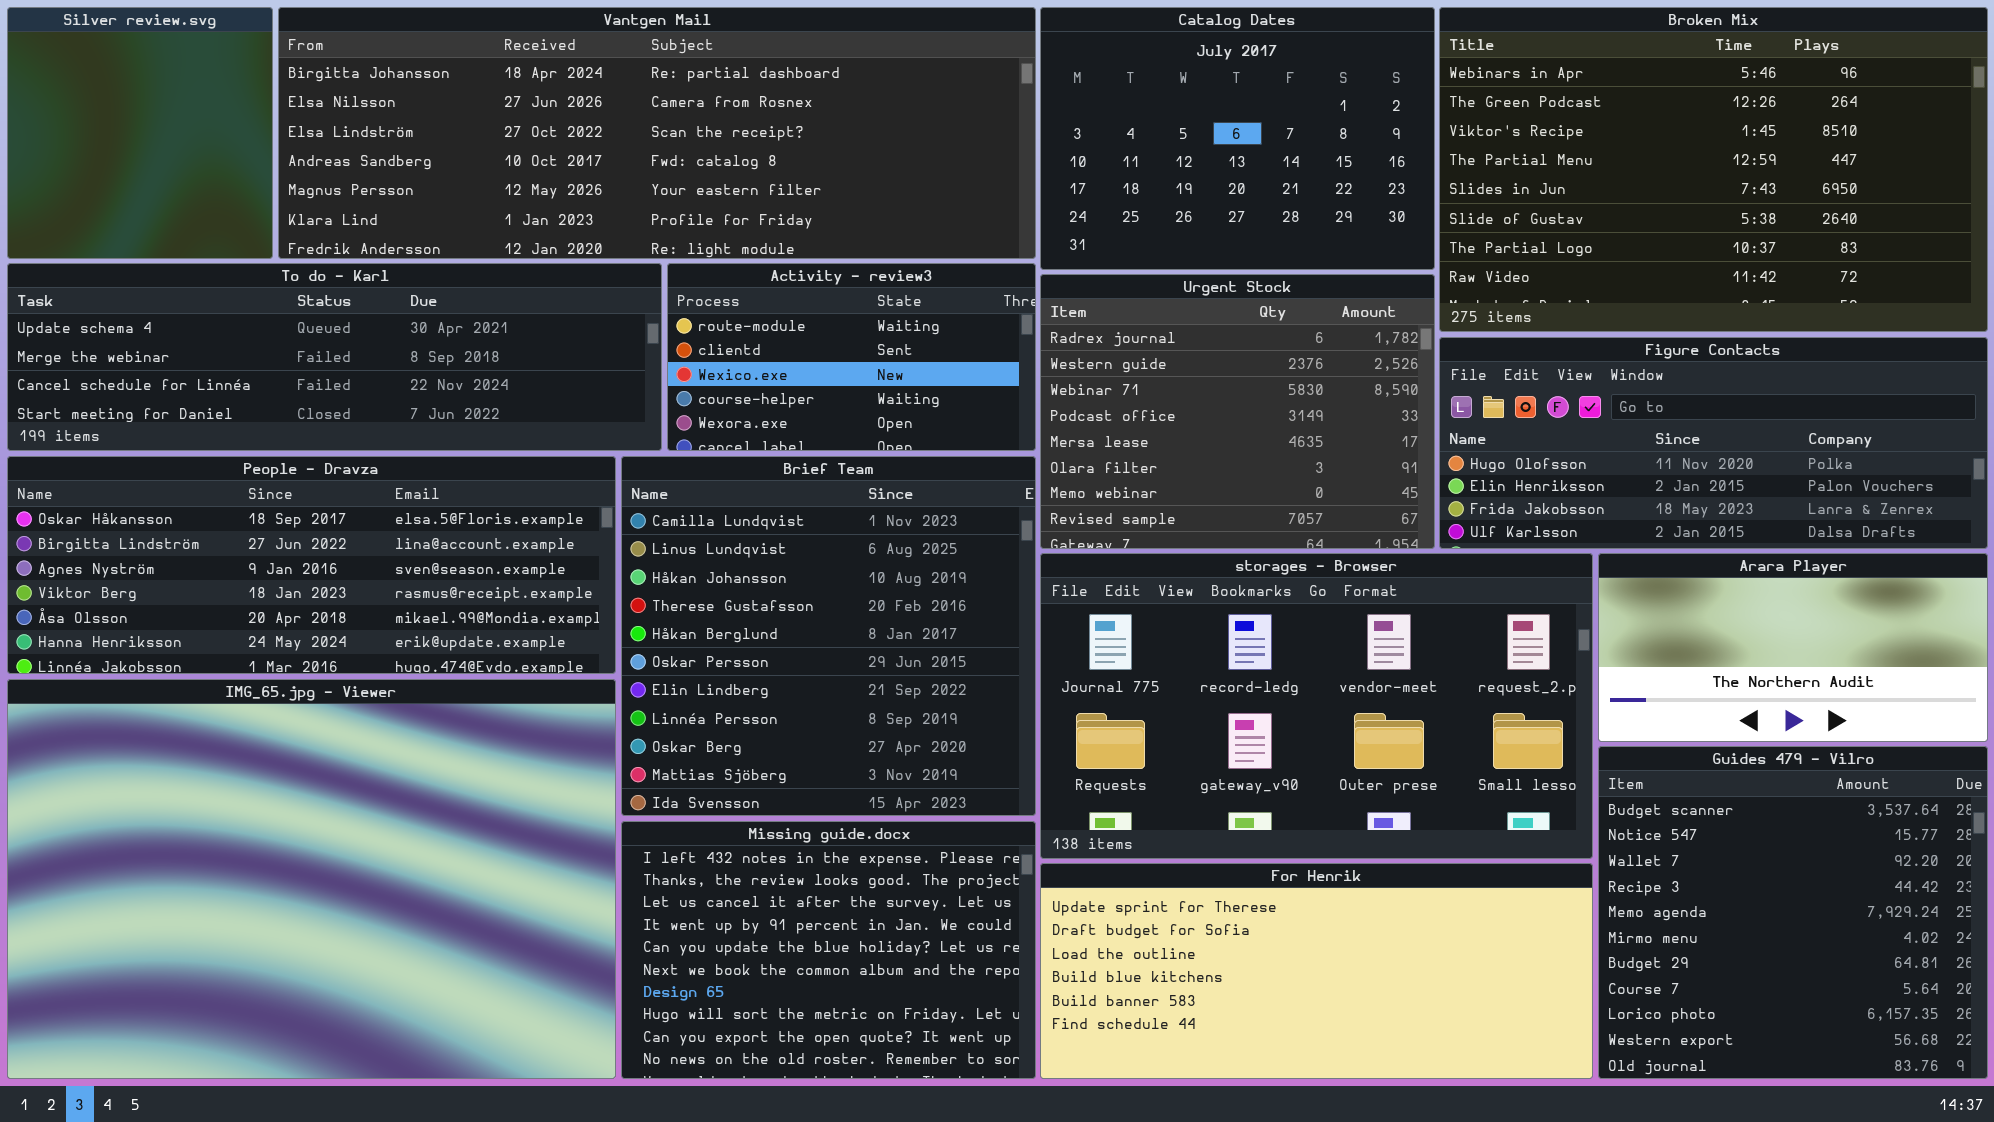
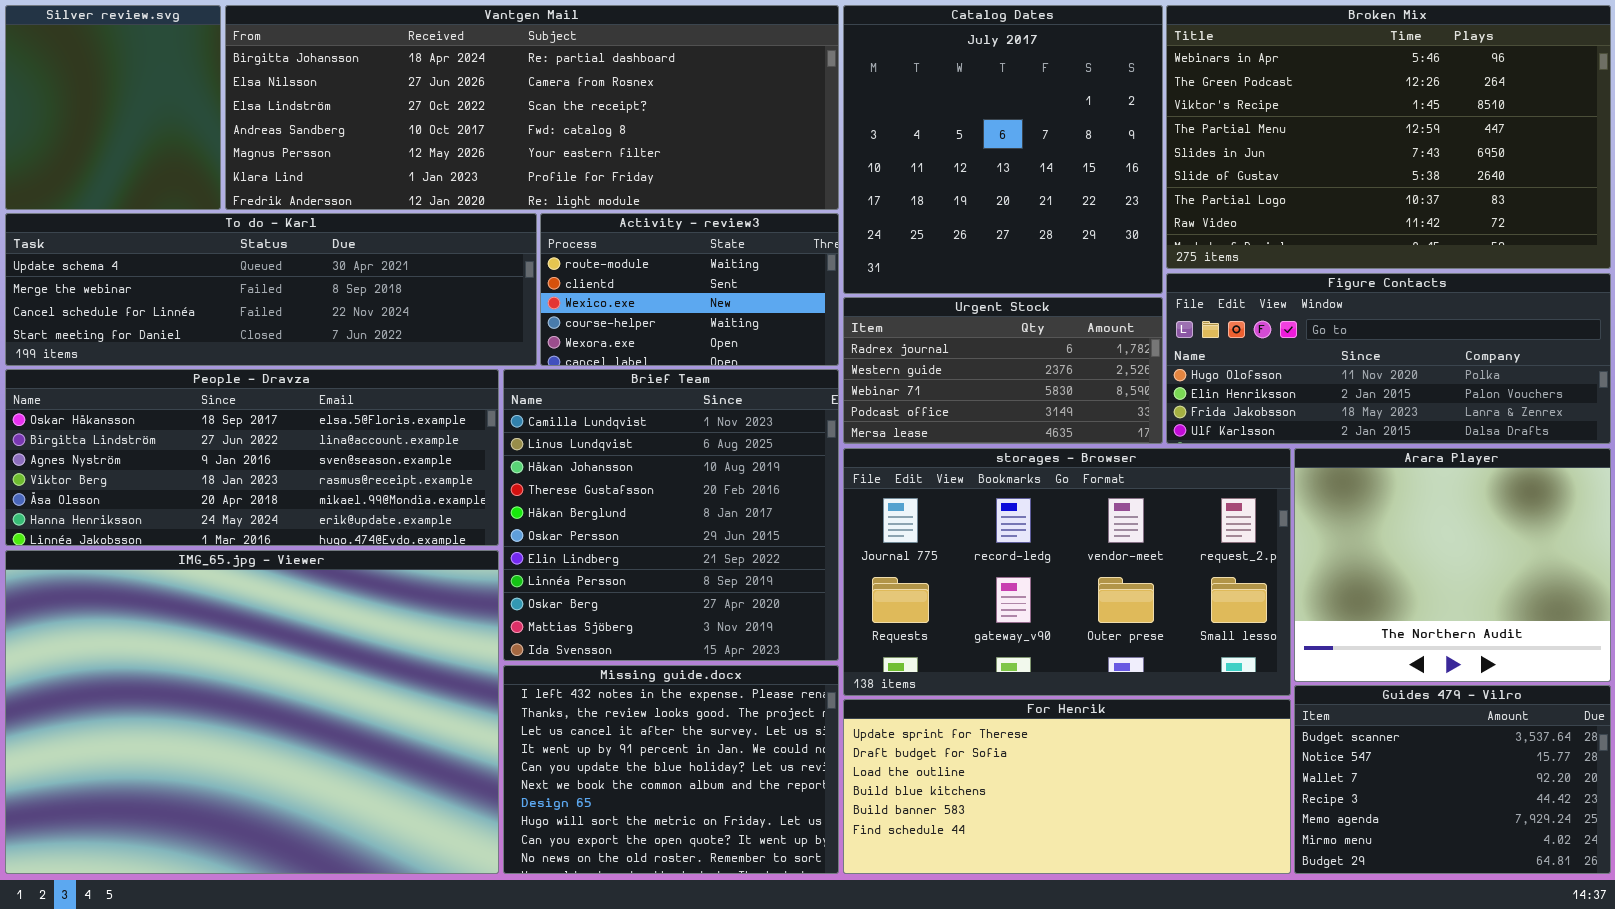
Catalog Dates: [1040,7,1435,270] -> [843,5,1163,294], resized
Urgent Stock: [1040,274,1435,549] -> [843,297,1163,444], resized
Arara Player: [1598,553,1988,742] -> [1294,448,1611,682], resized
Guides 479 - Vilro: [1598,746,1988,1079] -> [1294,685,1611,874], resized

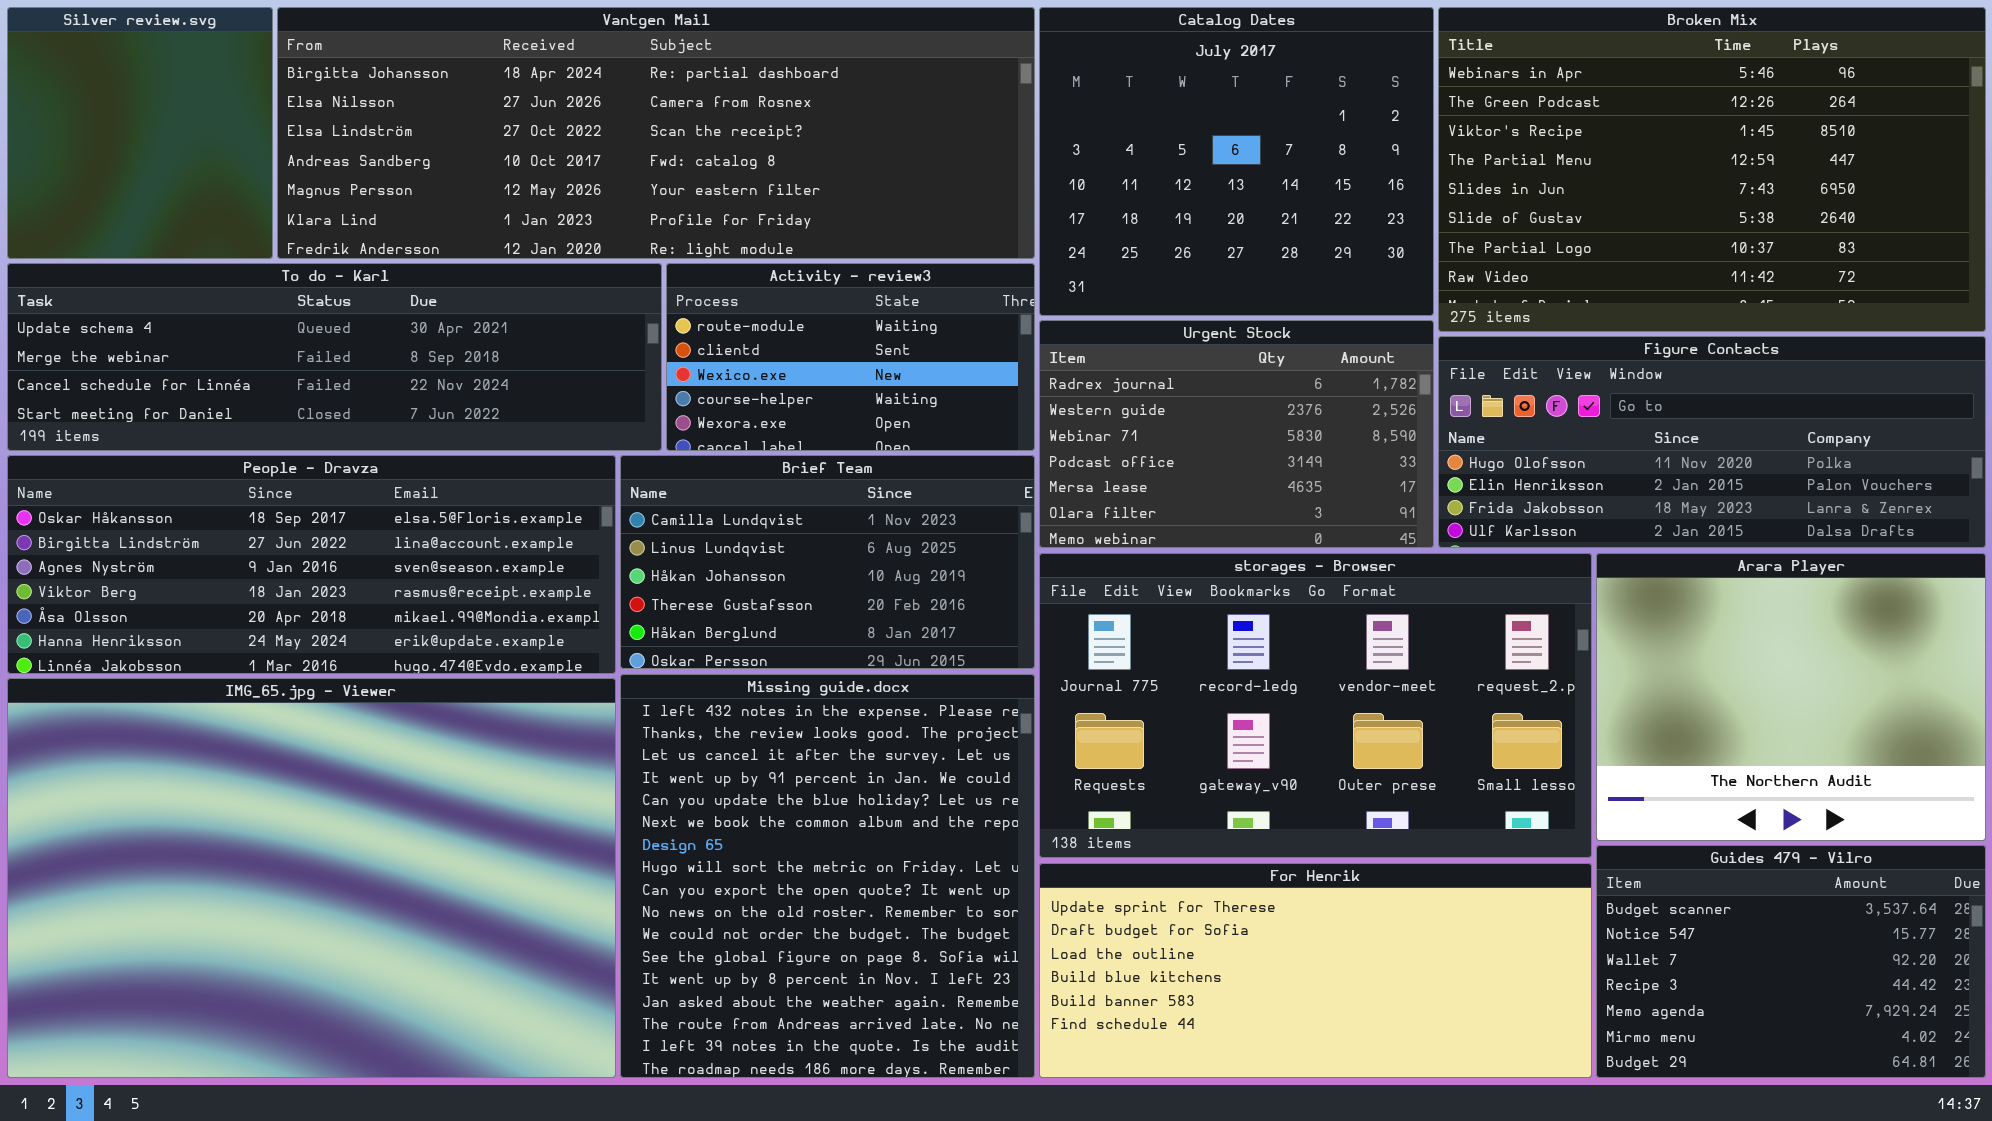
Catalog Dates: [843,5,1163,294] -> [1039,7,1434,316], resized
Urgent Stock: [843,297,1163,444] -> [1039,320,1434,548], resized
Brief Team: [503,369,839,661] -> [620,455,1035,669], resized
Missing guide.docx: [503,665,839,874] -> [620,674,1035,1078], resized

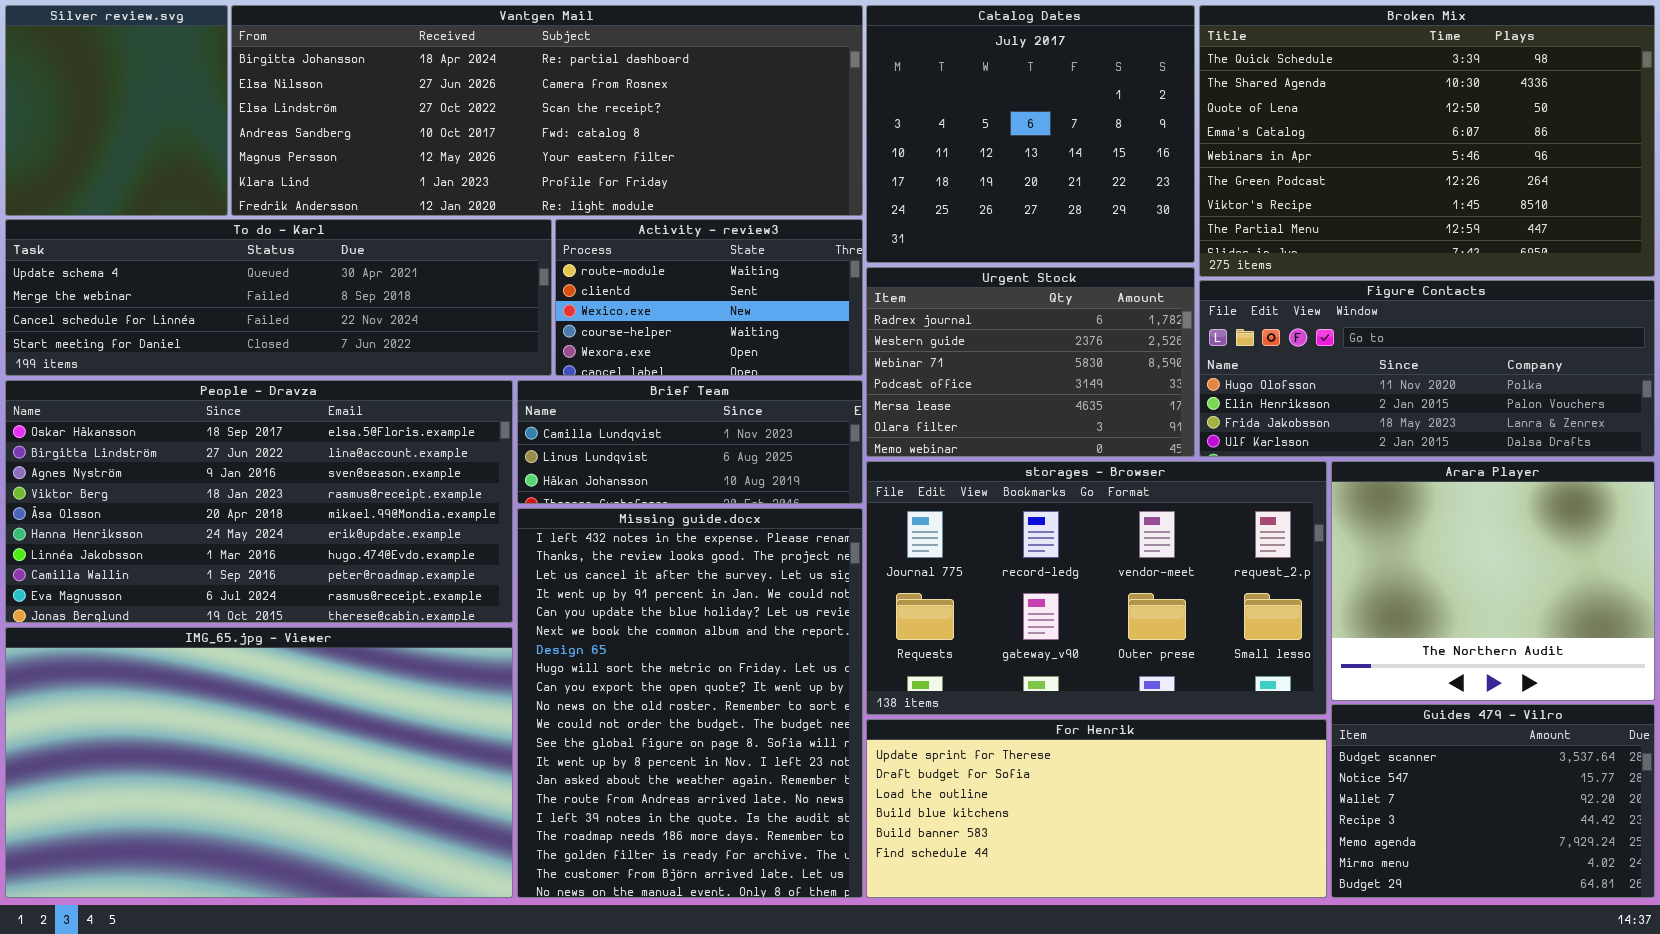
Broken Mix: [1438,7,1986,332] -> [1199,5,1655,277], scrolled up 4 rows
People - Dravza: [7,455,616,674] -> [5,380,513,623], resized
Brief Team: [620,455,1035,669] -> [517,380,863,504], resized
Missing guide.docx: [620,674,1035,1078] -> [517,508,863,898], resized
IMG_65.jpg - Viewer: [7,678,616,1078] -> [5,627,513,898], resized

